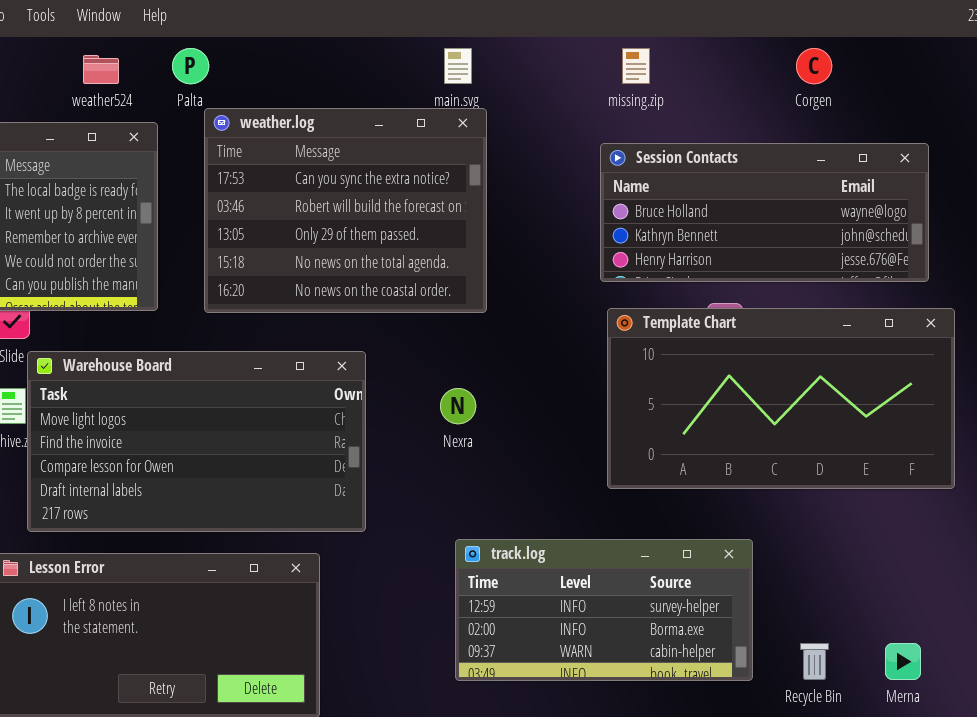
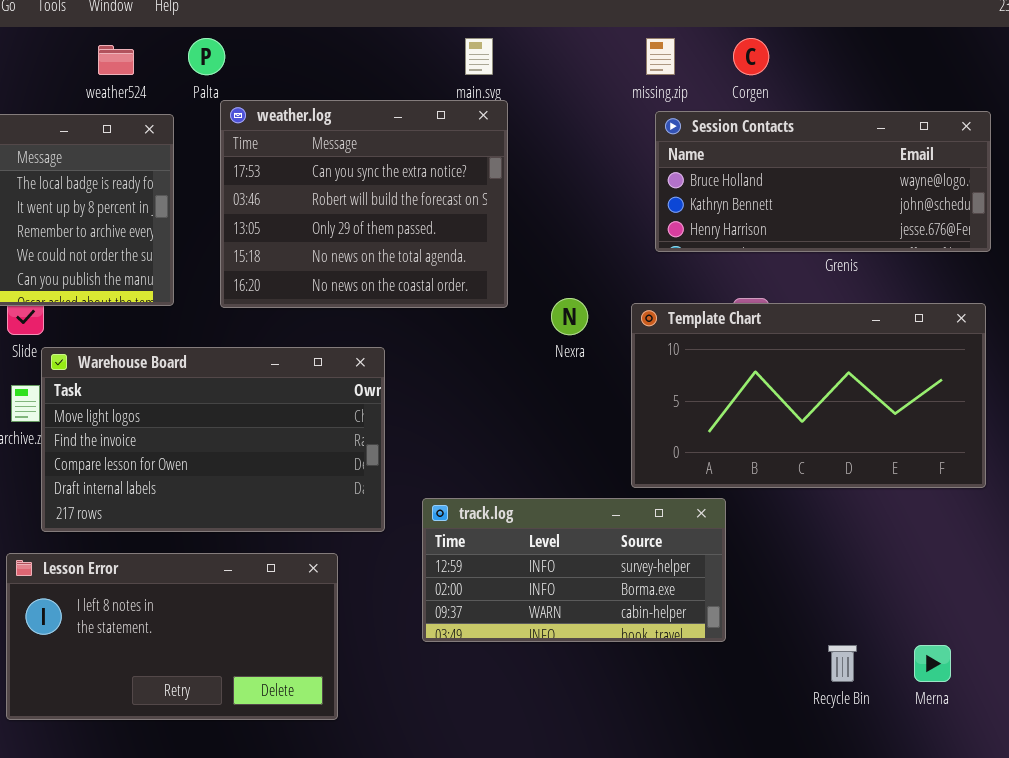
Corgen: [796,48,832,84] -> [733,38,769,75], moved
Session Contacts: [600,143,929,282] -> [655,111,991,252], moved
Nexra: [440,388,476,424] -> [551,298,588,335], moved
track.log: [455,539,753,681] -> [422,498,726,642], moved

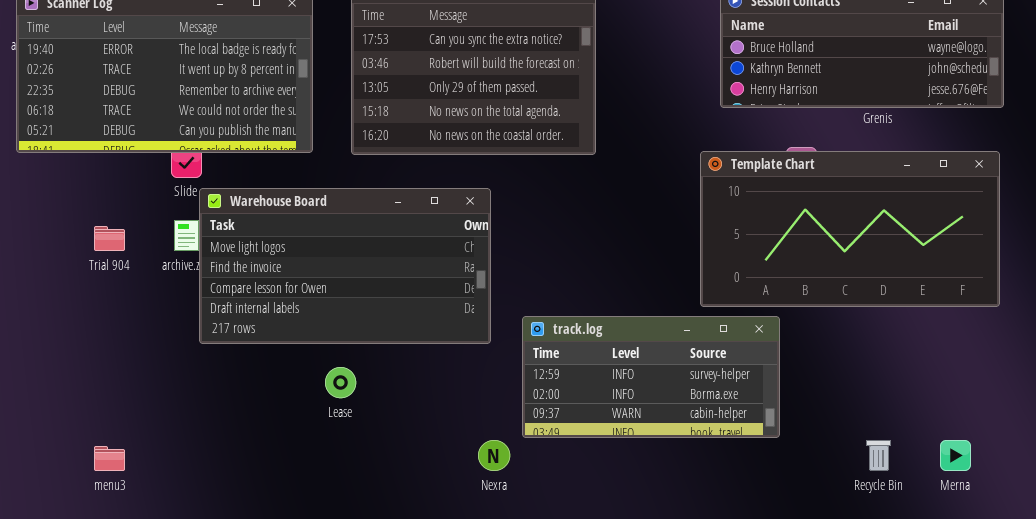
Nexra: [551,298,588,335] -> [478,440,510,471], moved
Lesson Error: [6,553,338,720] -> none, closed

